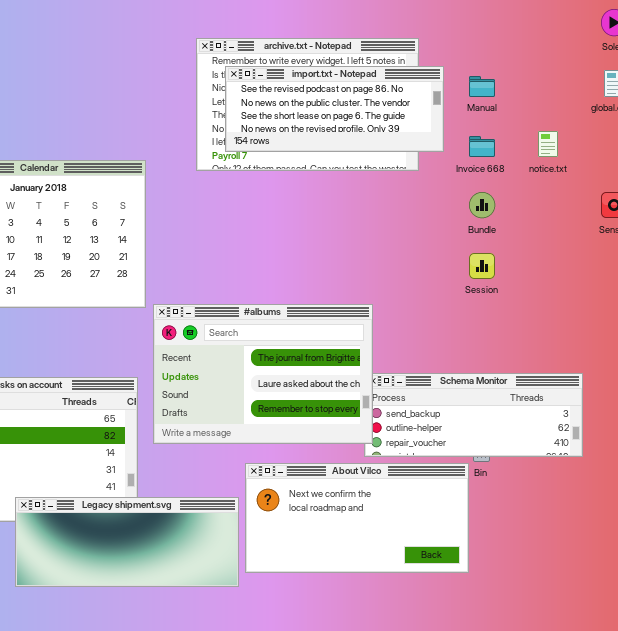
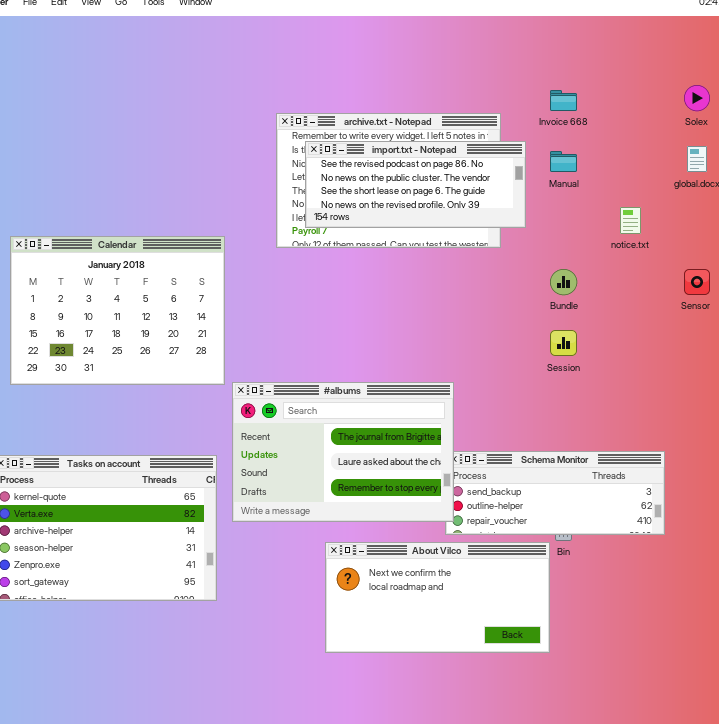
Invoice 668: [469,136,495,157] -> [550,90,577,111], moved
Legacy shipment.svg: [15,497,239,587] -> none, closed

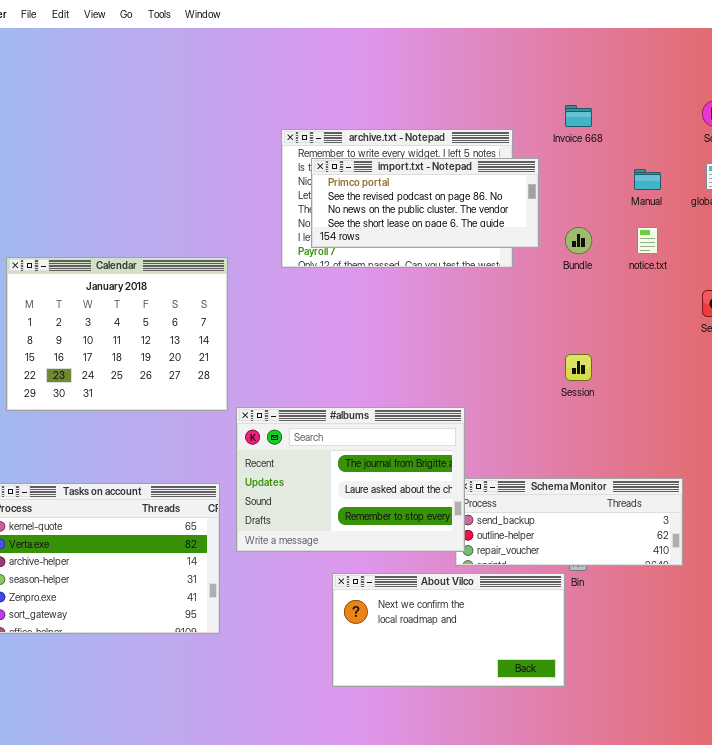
import.txt - Notepad: [305,141,526,228] -> [311,158,539,248], scrolled up 1 row
Manual: [550,151,577,172] -> [634,169,661,190], moved
Bundle: [550,269,577,295] -> [565,227,592,254], moved

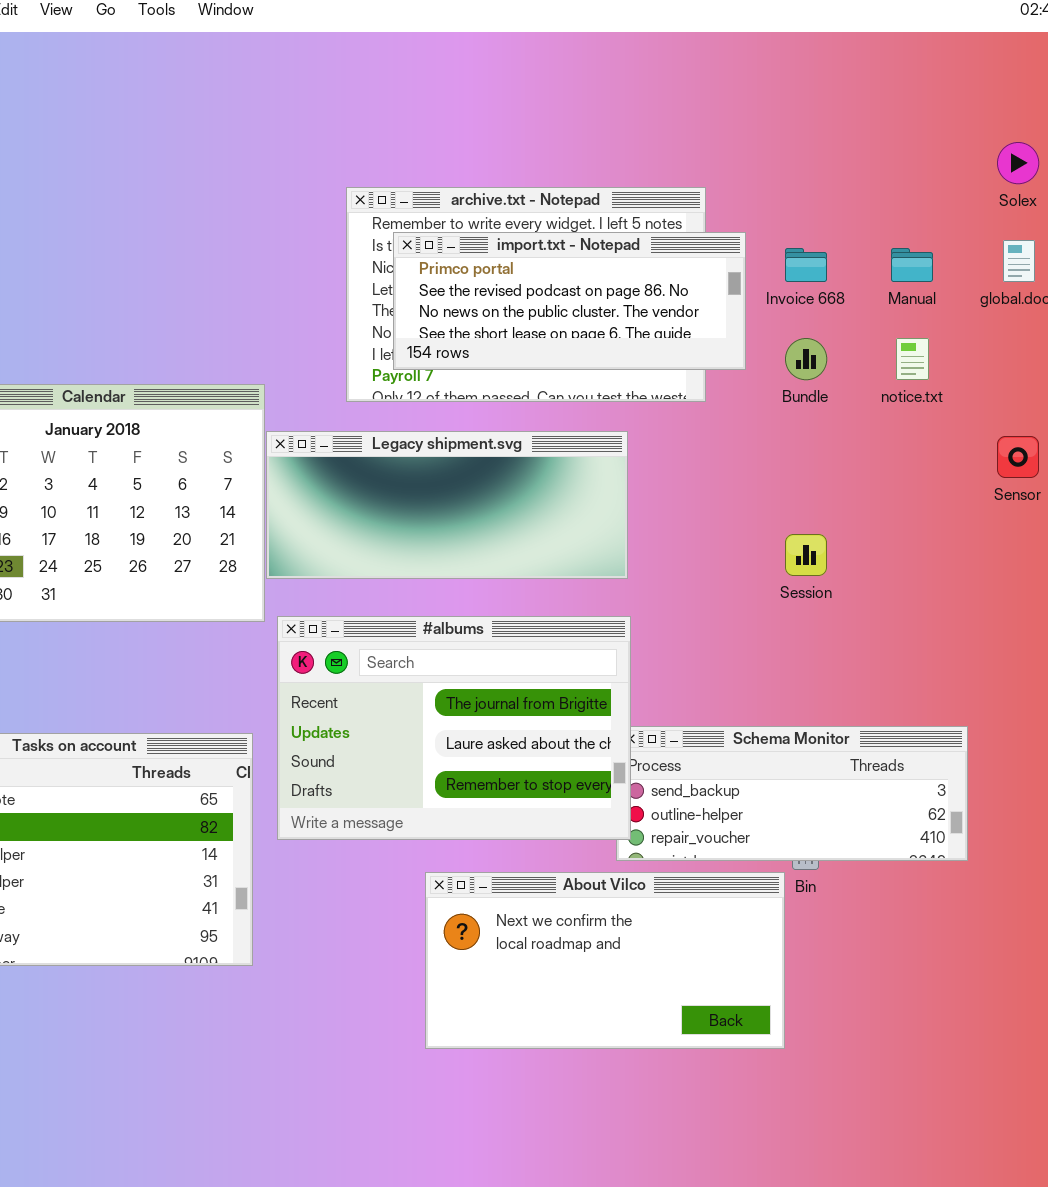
Invoice 668: [565,105,592,127] -> [785,248,827,282], moved
Legacy shipment.svg: none -> [266,431,628,579], opened

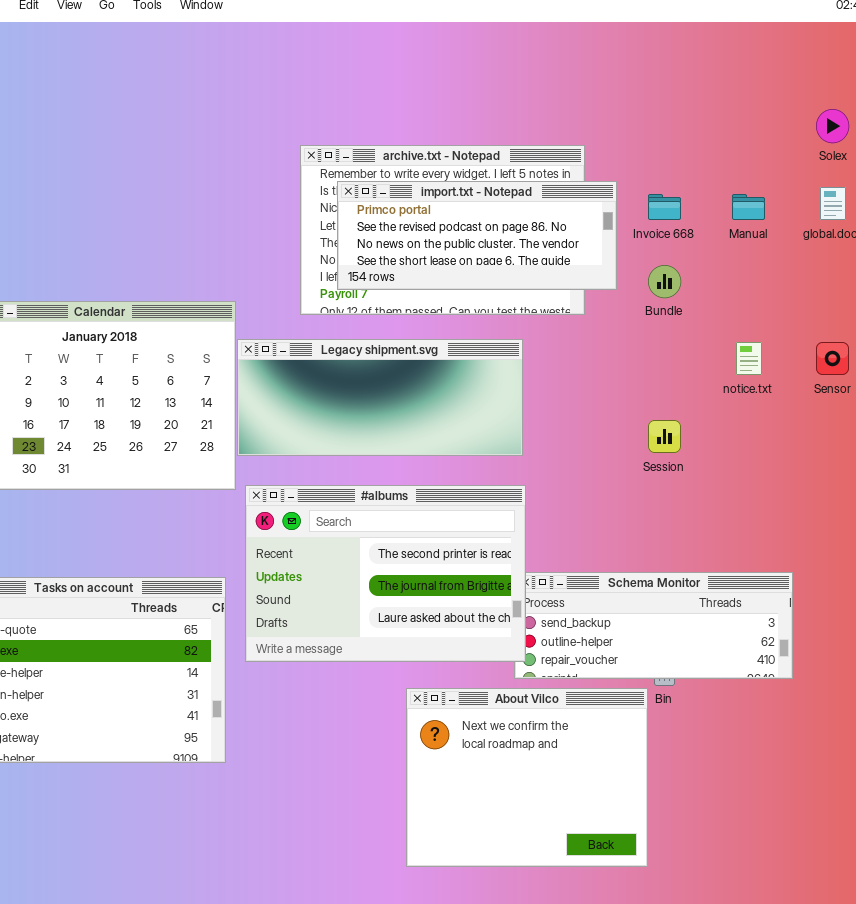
notice.txt: [896,338,929,380] -> [736,342,762,375], moved
#albums: [277,616,631,840] -> [245,485,526,662], scrolled up 1 row
About Vilco: [425,872,785,1049] -> [406,688,648,867], resized

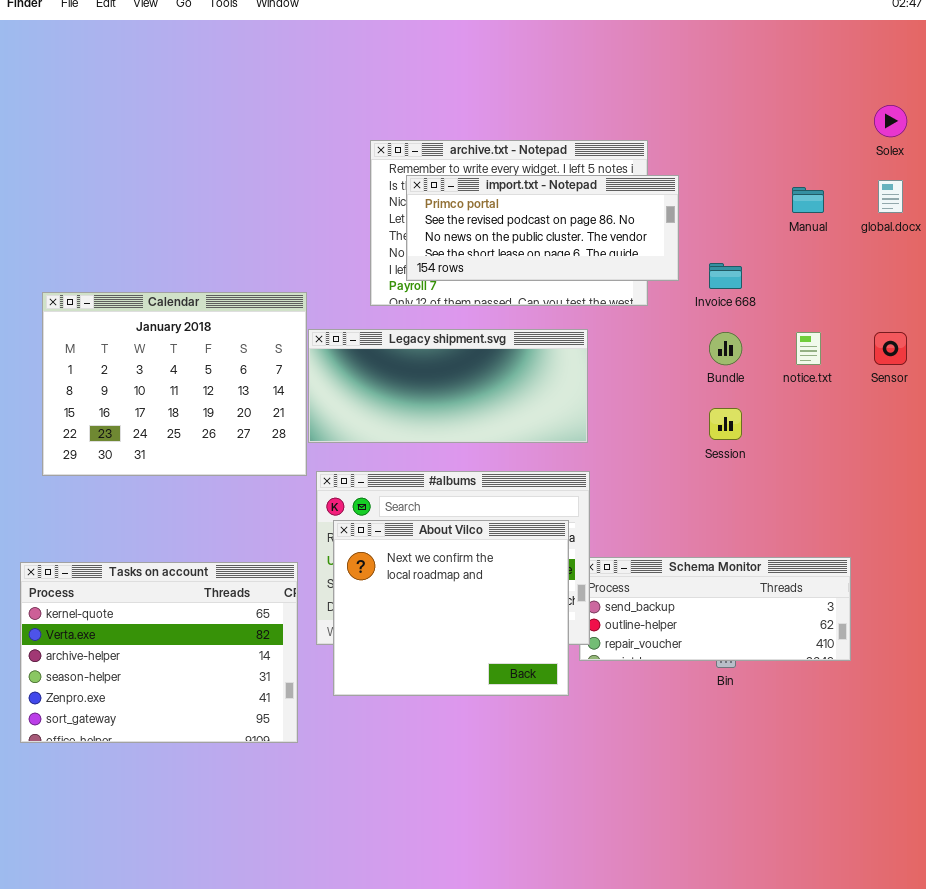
Invoice 668: [648,194,681,220] -> [709,263,742,289], moved
Bundle: [648,265,681,298] -> [709,332,742,365], moved
About Vilco: [406,688,648,867] -> [333,520,569,696], moved

